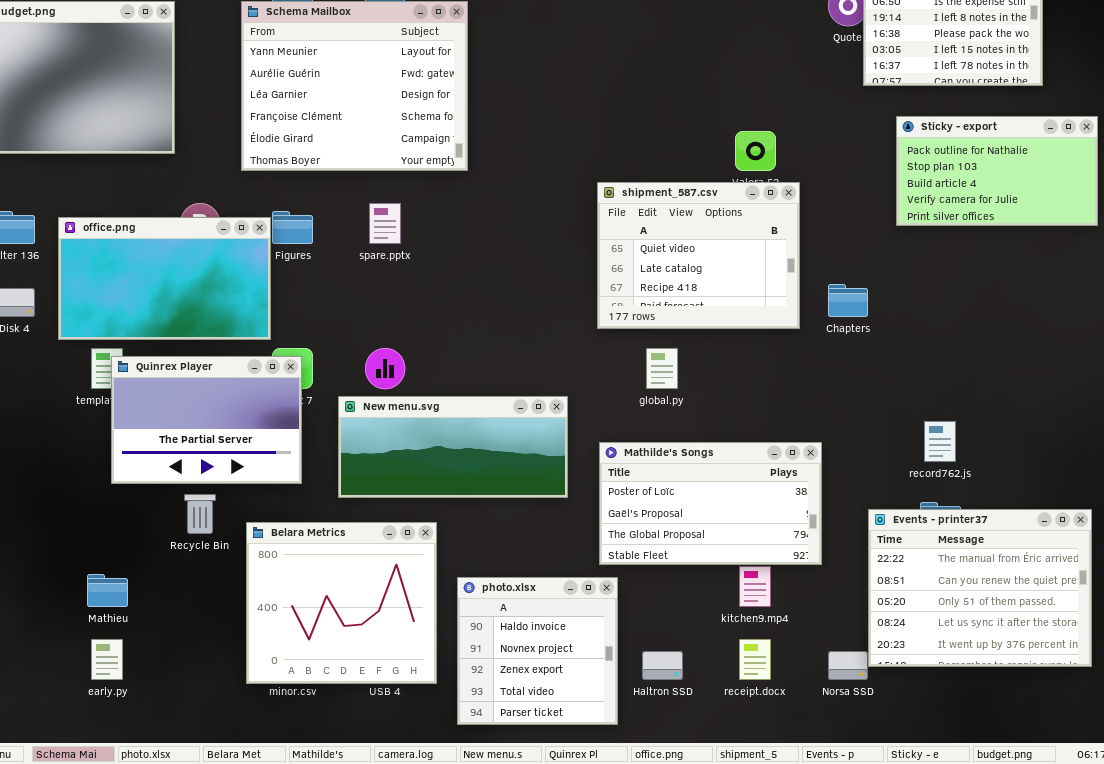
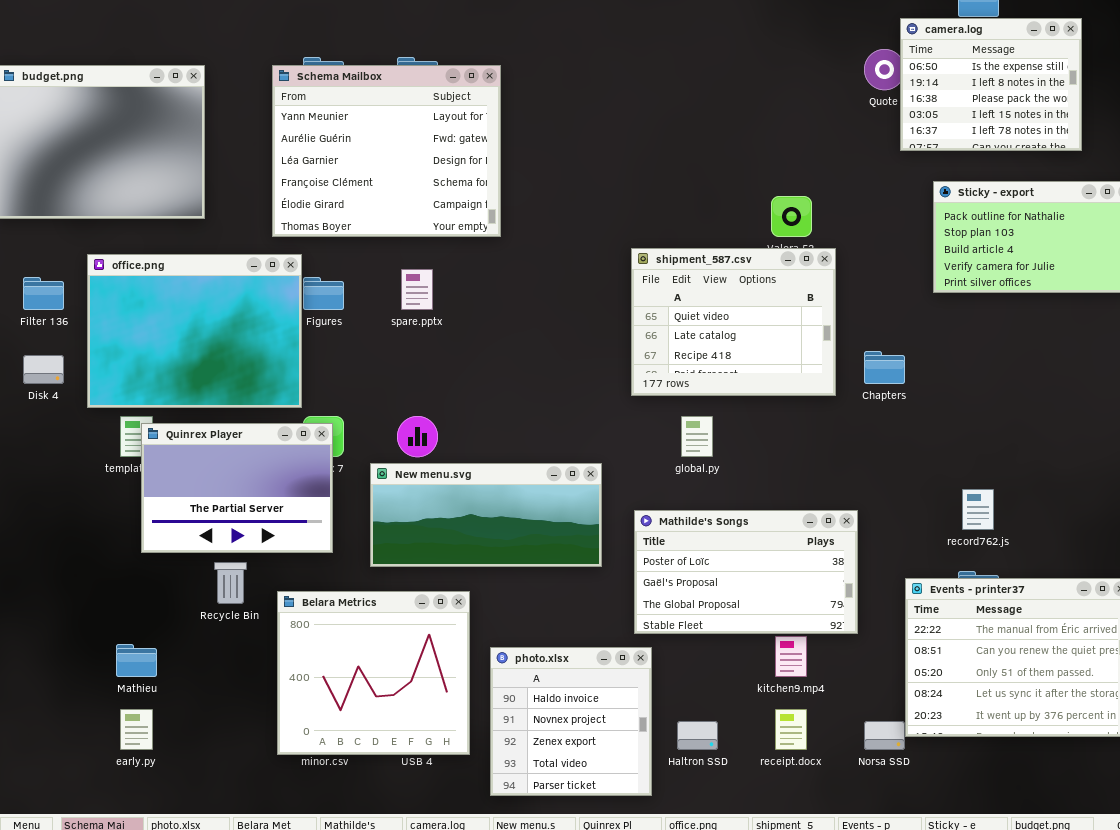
office.png: [58,217,271,340] -> [87,254,302,408], resized

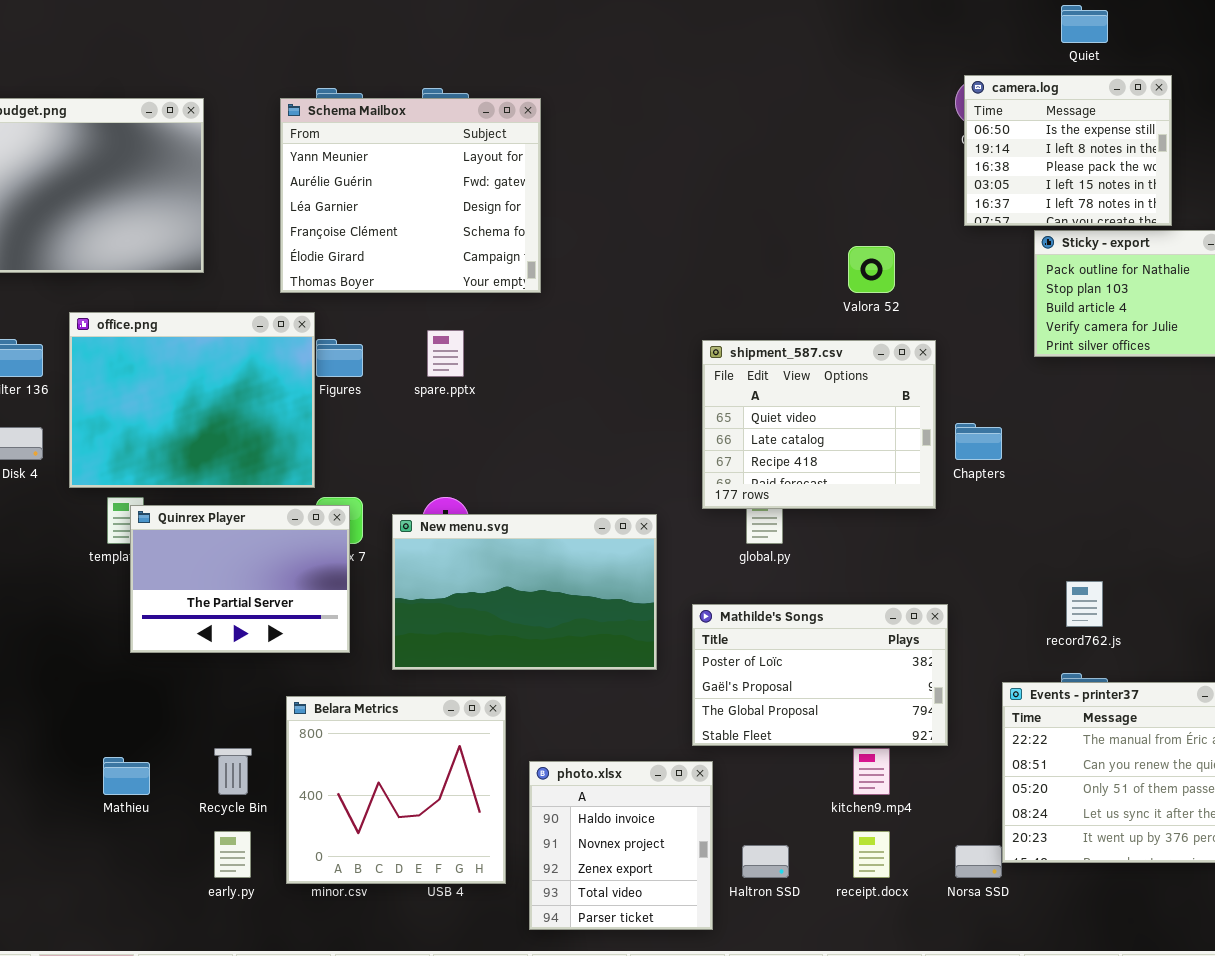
camera.log: [900,18,1082,151] -> [964,75,1172,226], moved
shipment_587.csv: [631,248,836,396] -> [702,340,936,509], moved
New menu.svg: [370,463,602,567] -> [392,514,657,670], resized
Recycle Bin: [214,562,247,604] -> [214,748,252,795], moved
early.py: [120,709,153,750] -> [214,831,251,878], moved

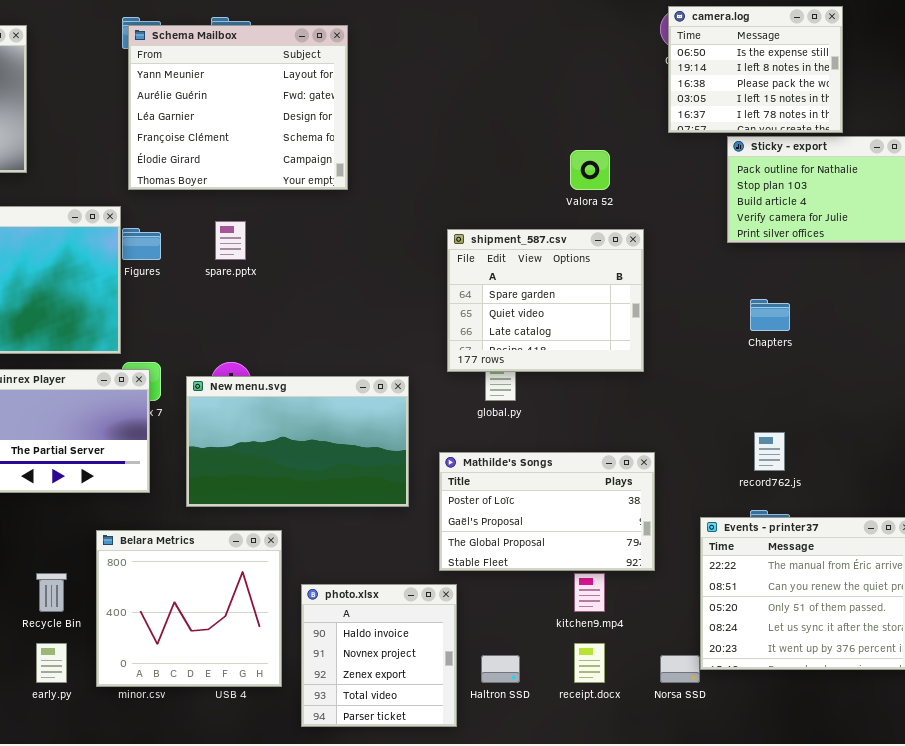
Schema Mailbox: [280,98,541,293] -> [128,25,348,190], moved
shipment_587.csv: [702,340,936,509] -> [447,229,644,372], scrolled up 1 row
Chapters: [955,423,1002,460] -> [750,299,790,331], moved

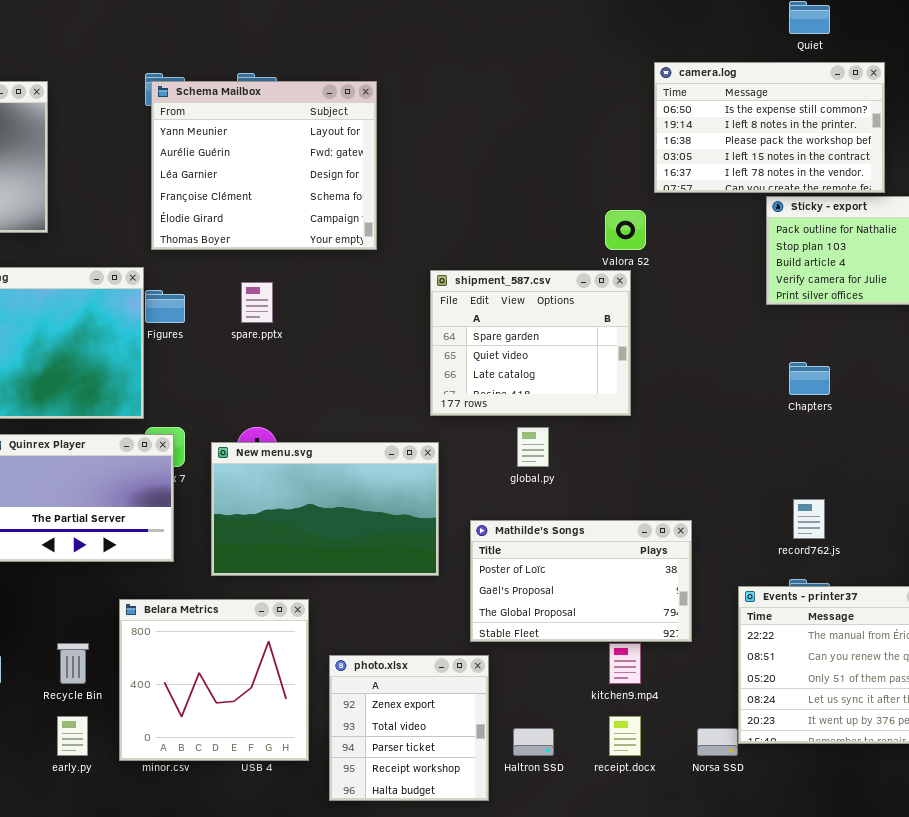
camera.log: [668,6,843,133] -> [654,62,885,193], resized
shipment_587.csv: [447,229,644,372] -> [430,270,631,416], moved
photo.xlsx: [301,584,457,727] -> [329,655,489,801], scrolled down 2 rows

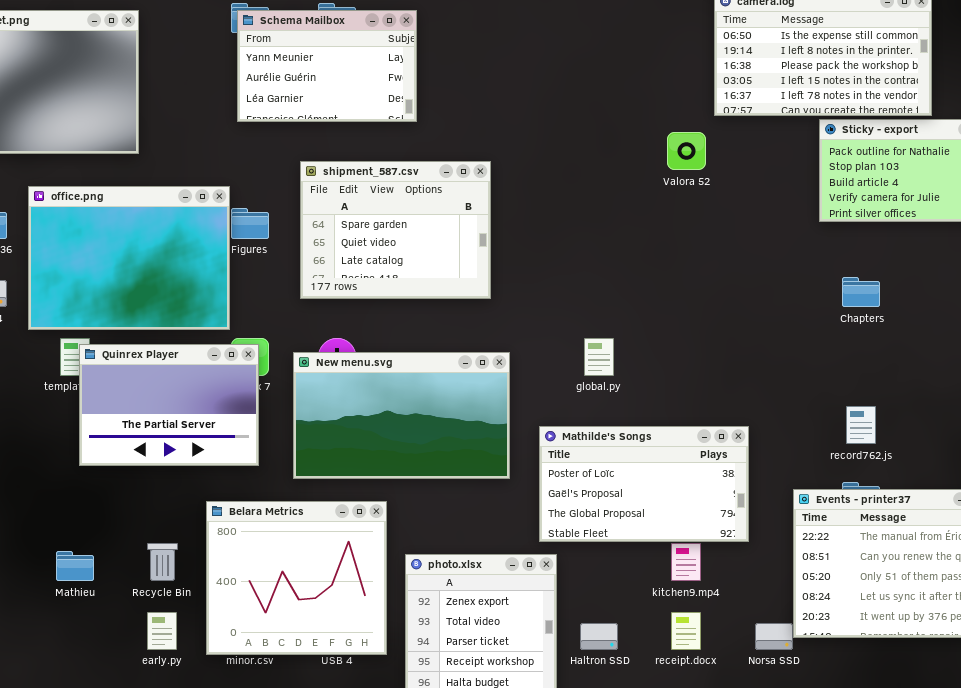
Schema Mailbox: [151,81,377,250] -> [237,10,417,122], resized
shipment_587.csv: [430,270,631,416] -> [300,161,491,299], moved

